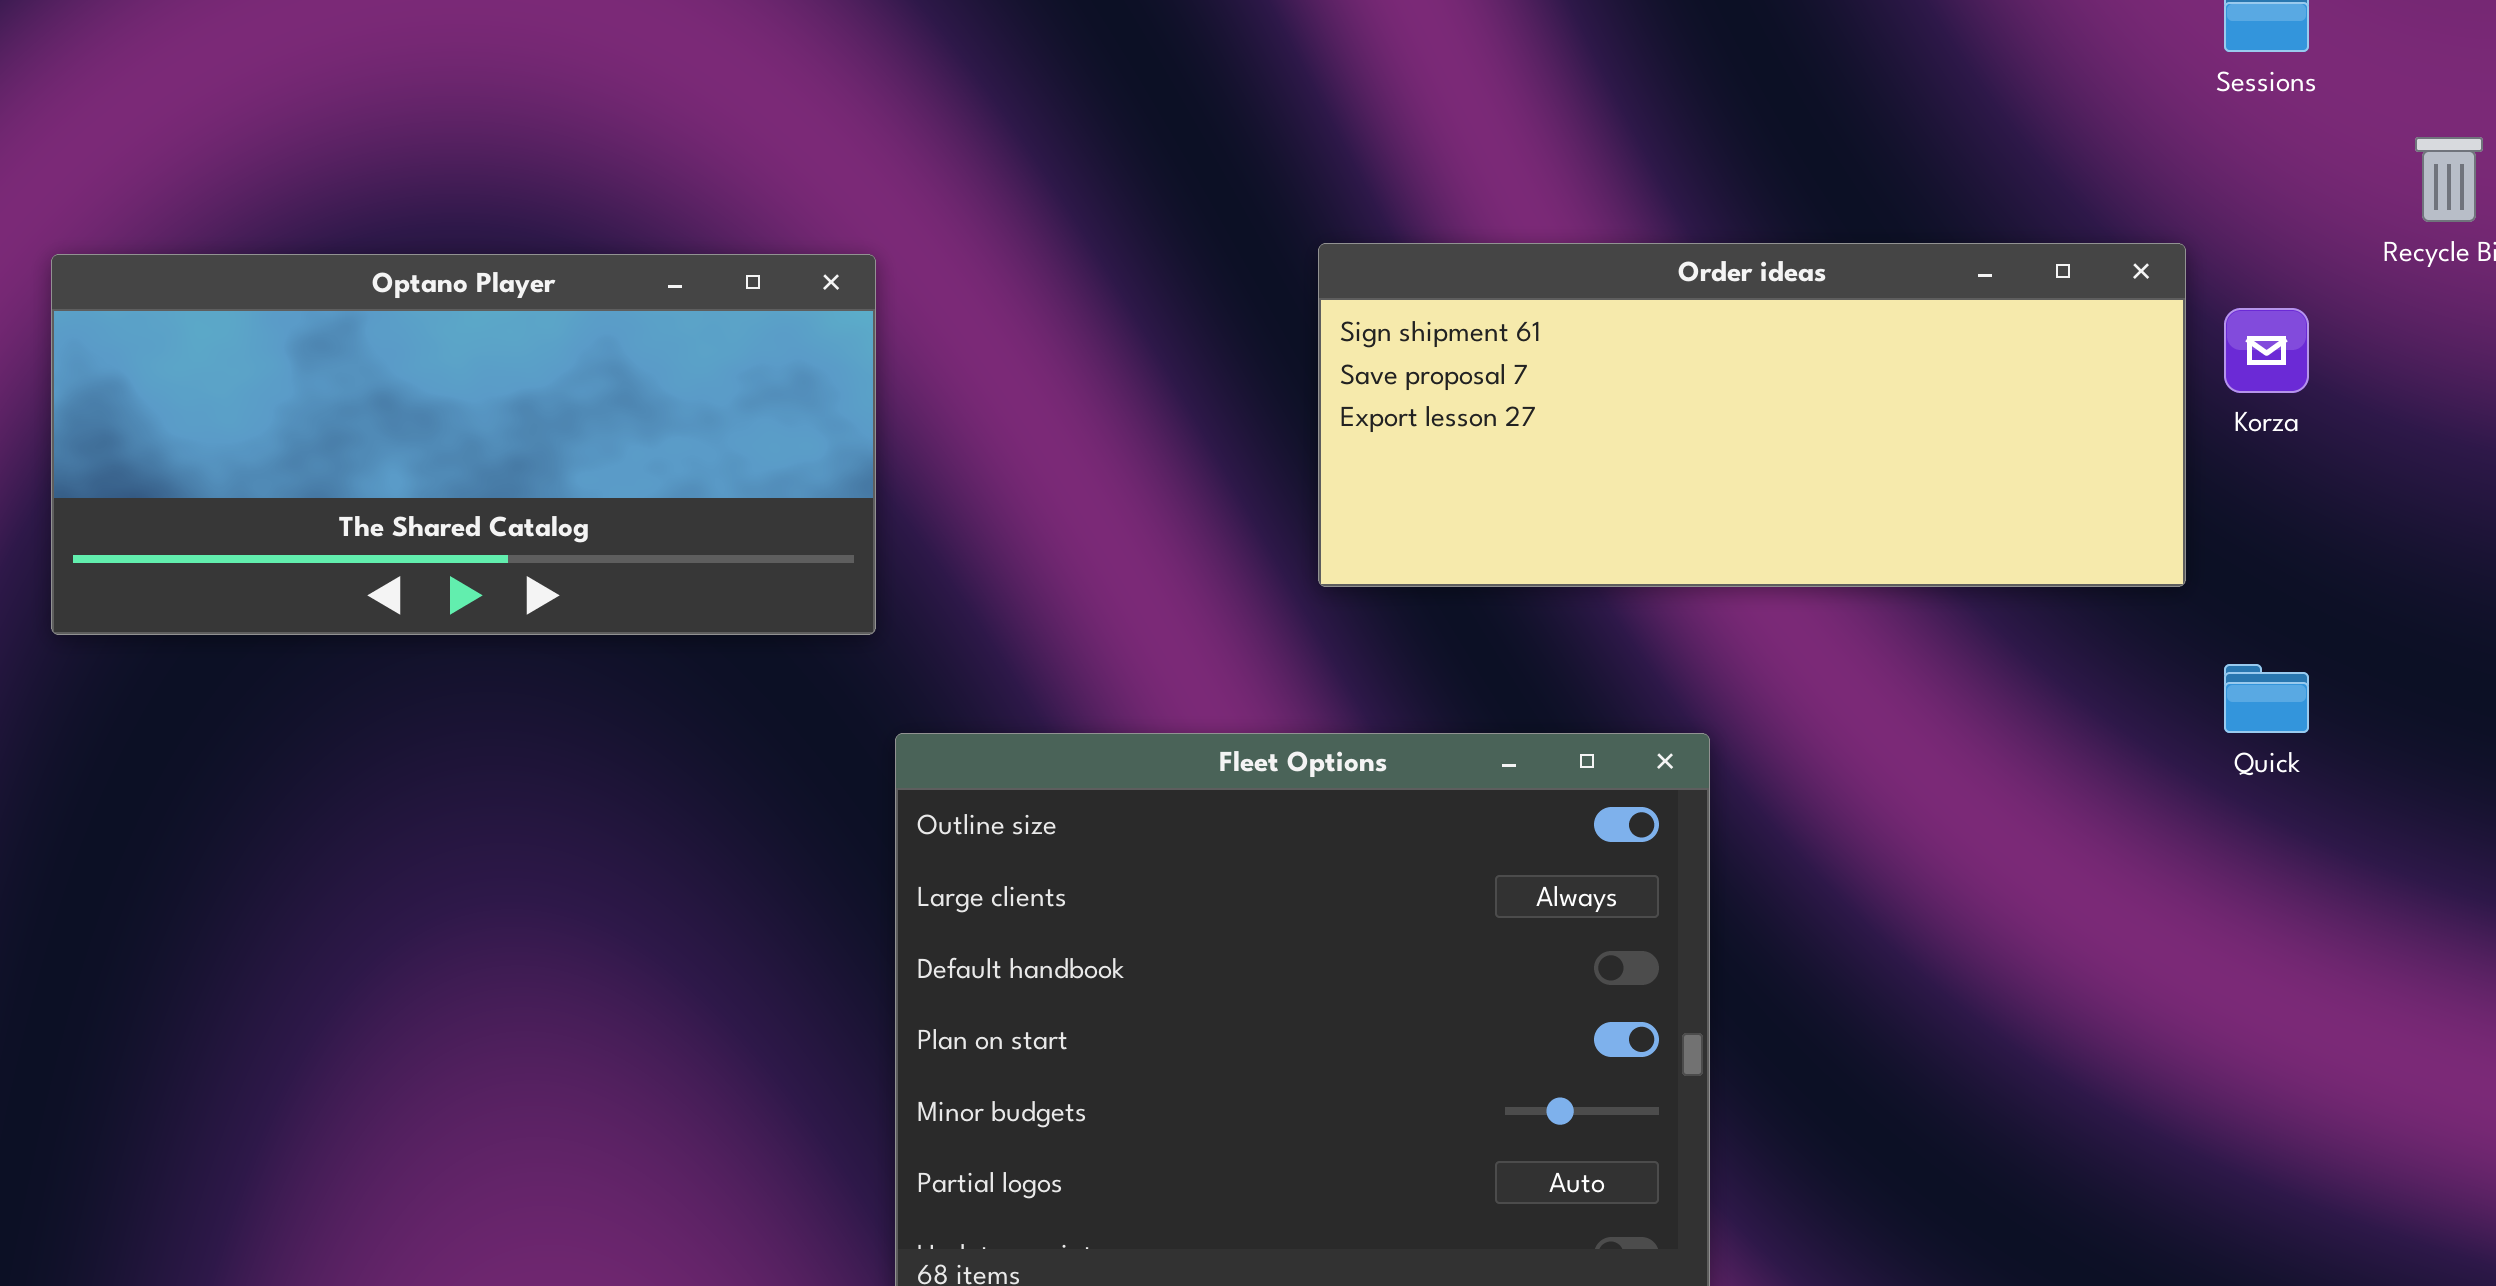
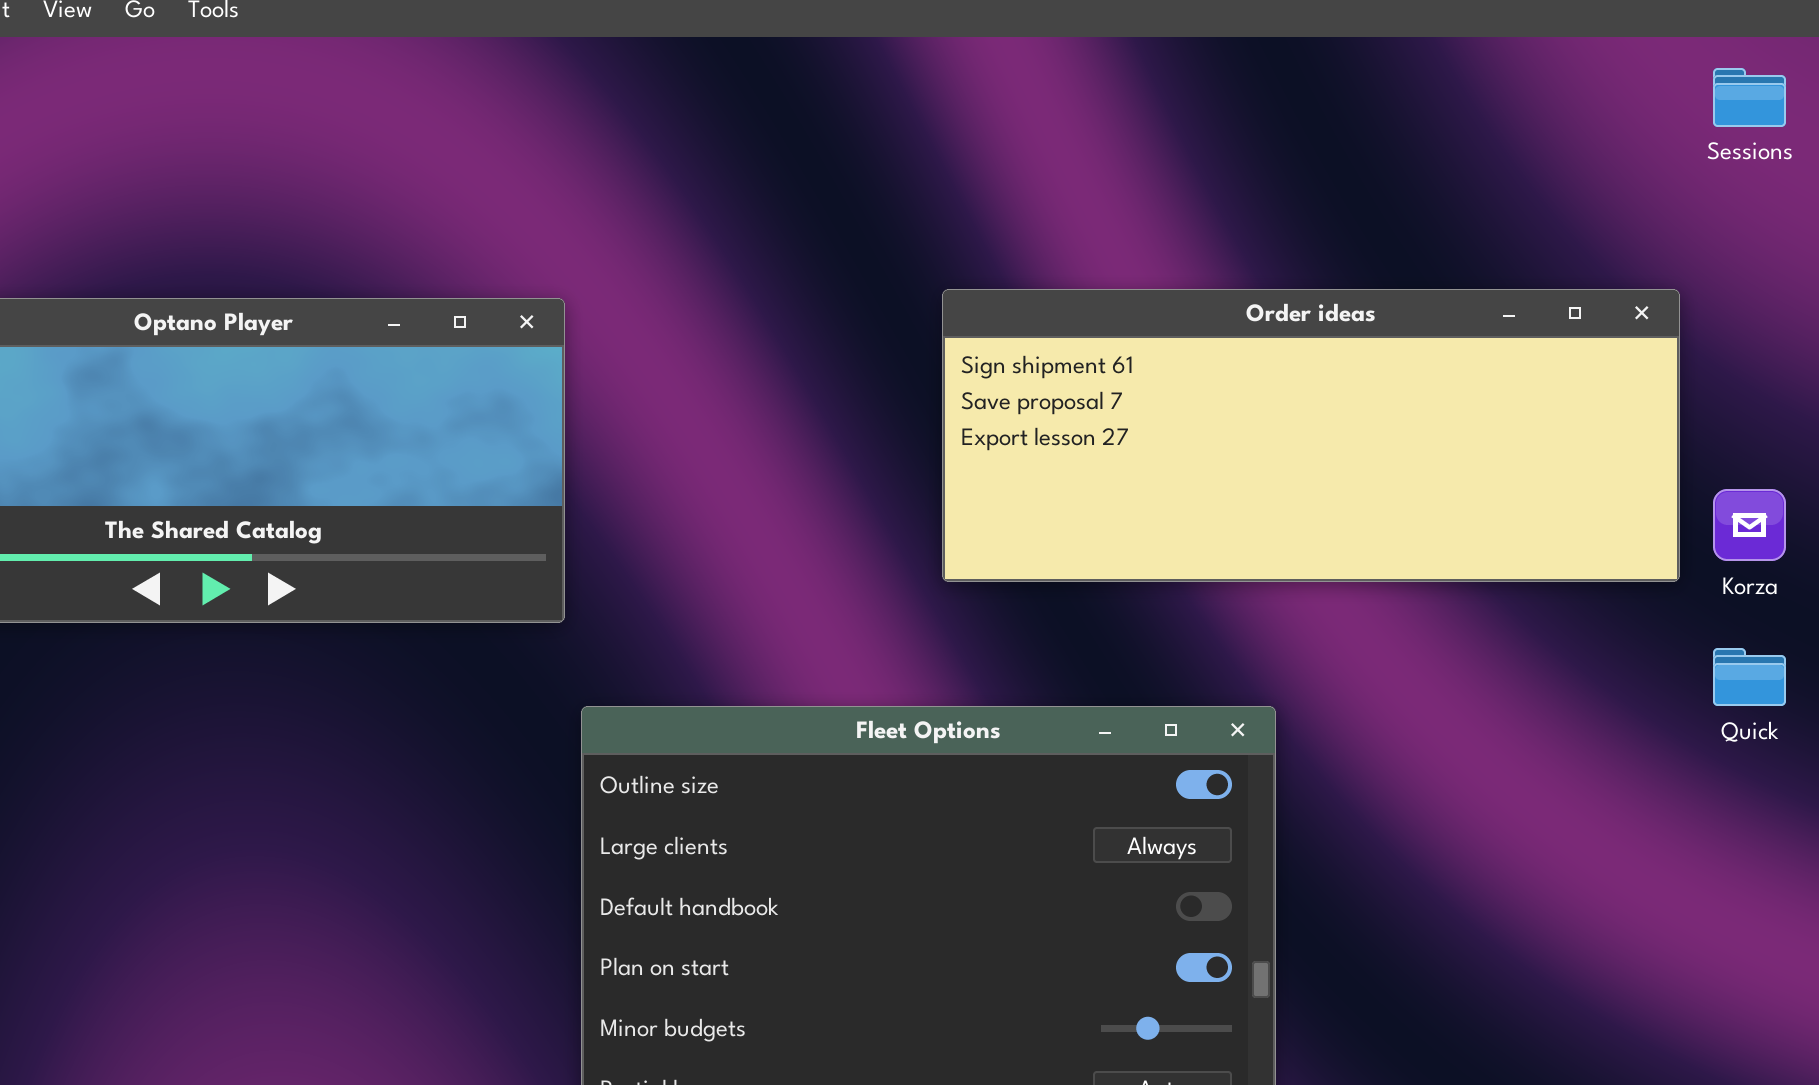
Korza: [2224,308,2309,393] -> [1713,489,1786,561], moved

